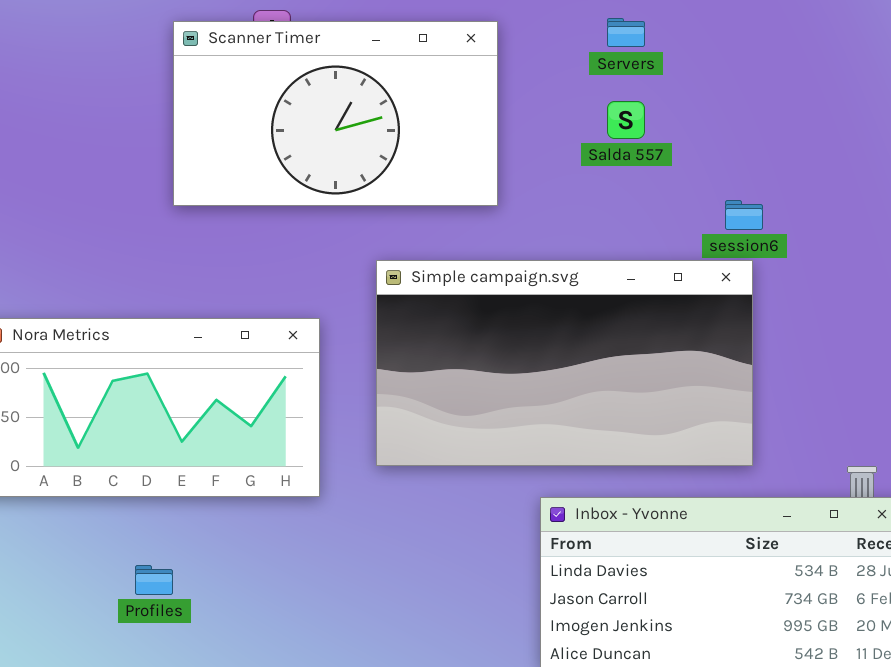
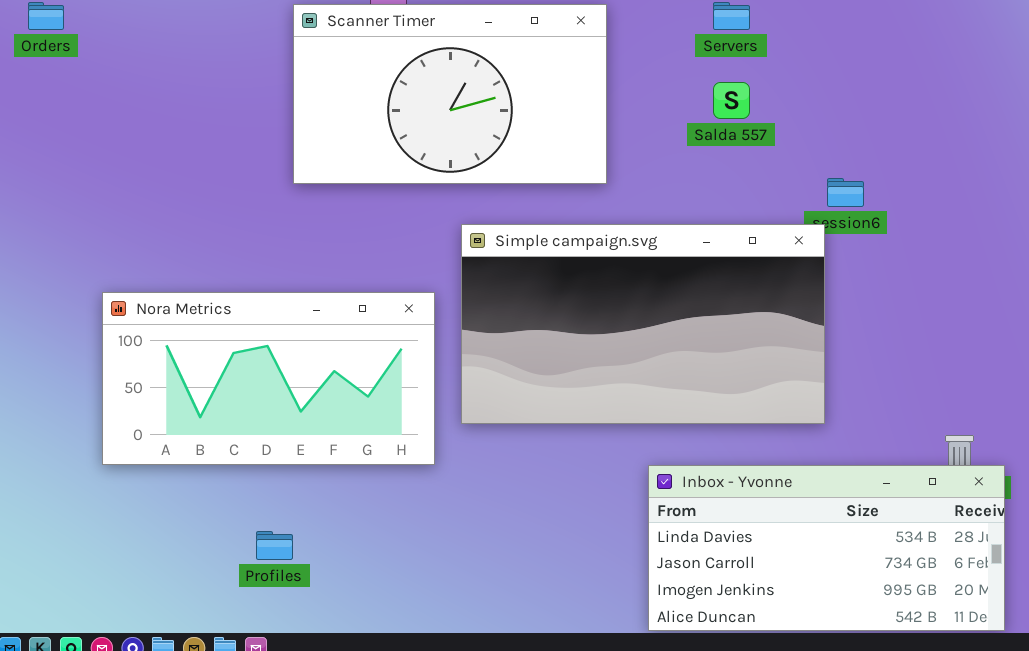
Simple campaign.svg: [376,260,753,466] -> [461,224,825,424], moved

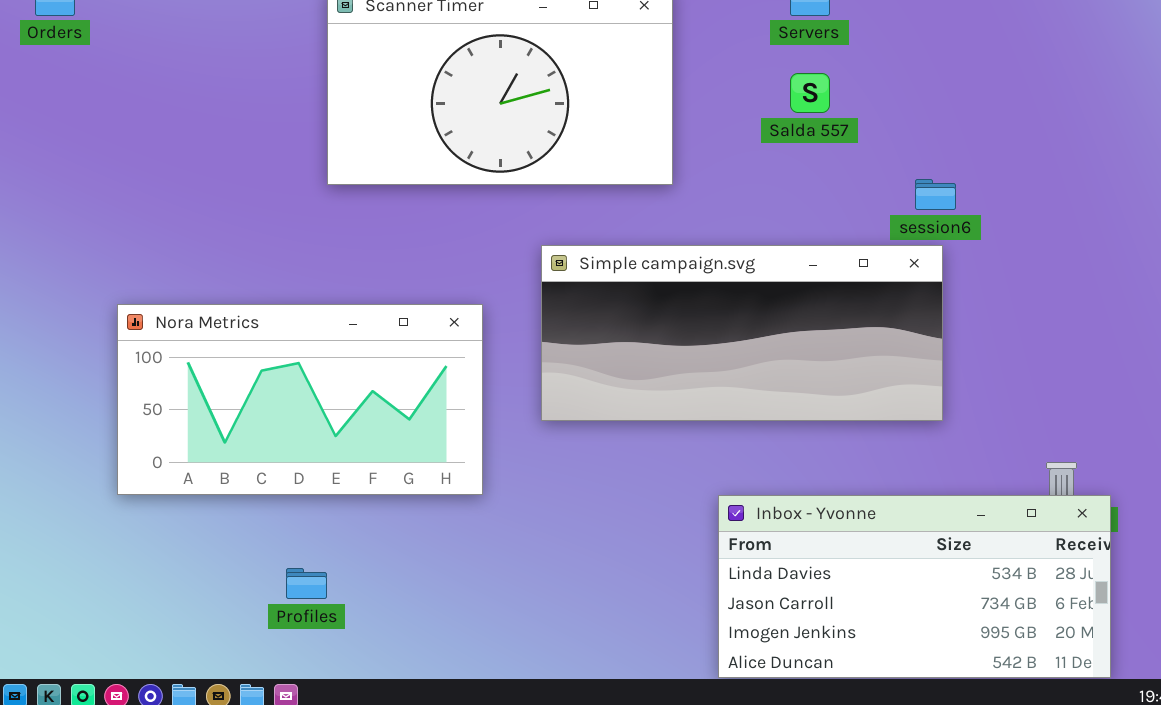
Simple campaign.svg: [461,224,825,424] -> [541,245,943,421], moved, resized

